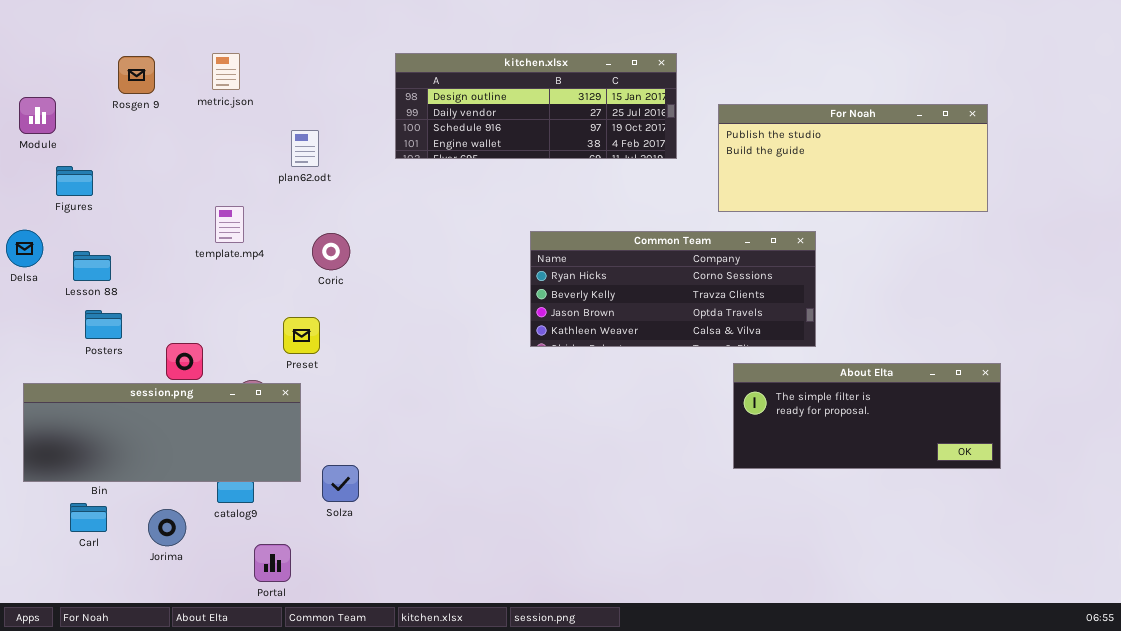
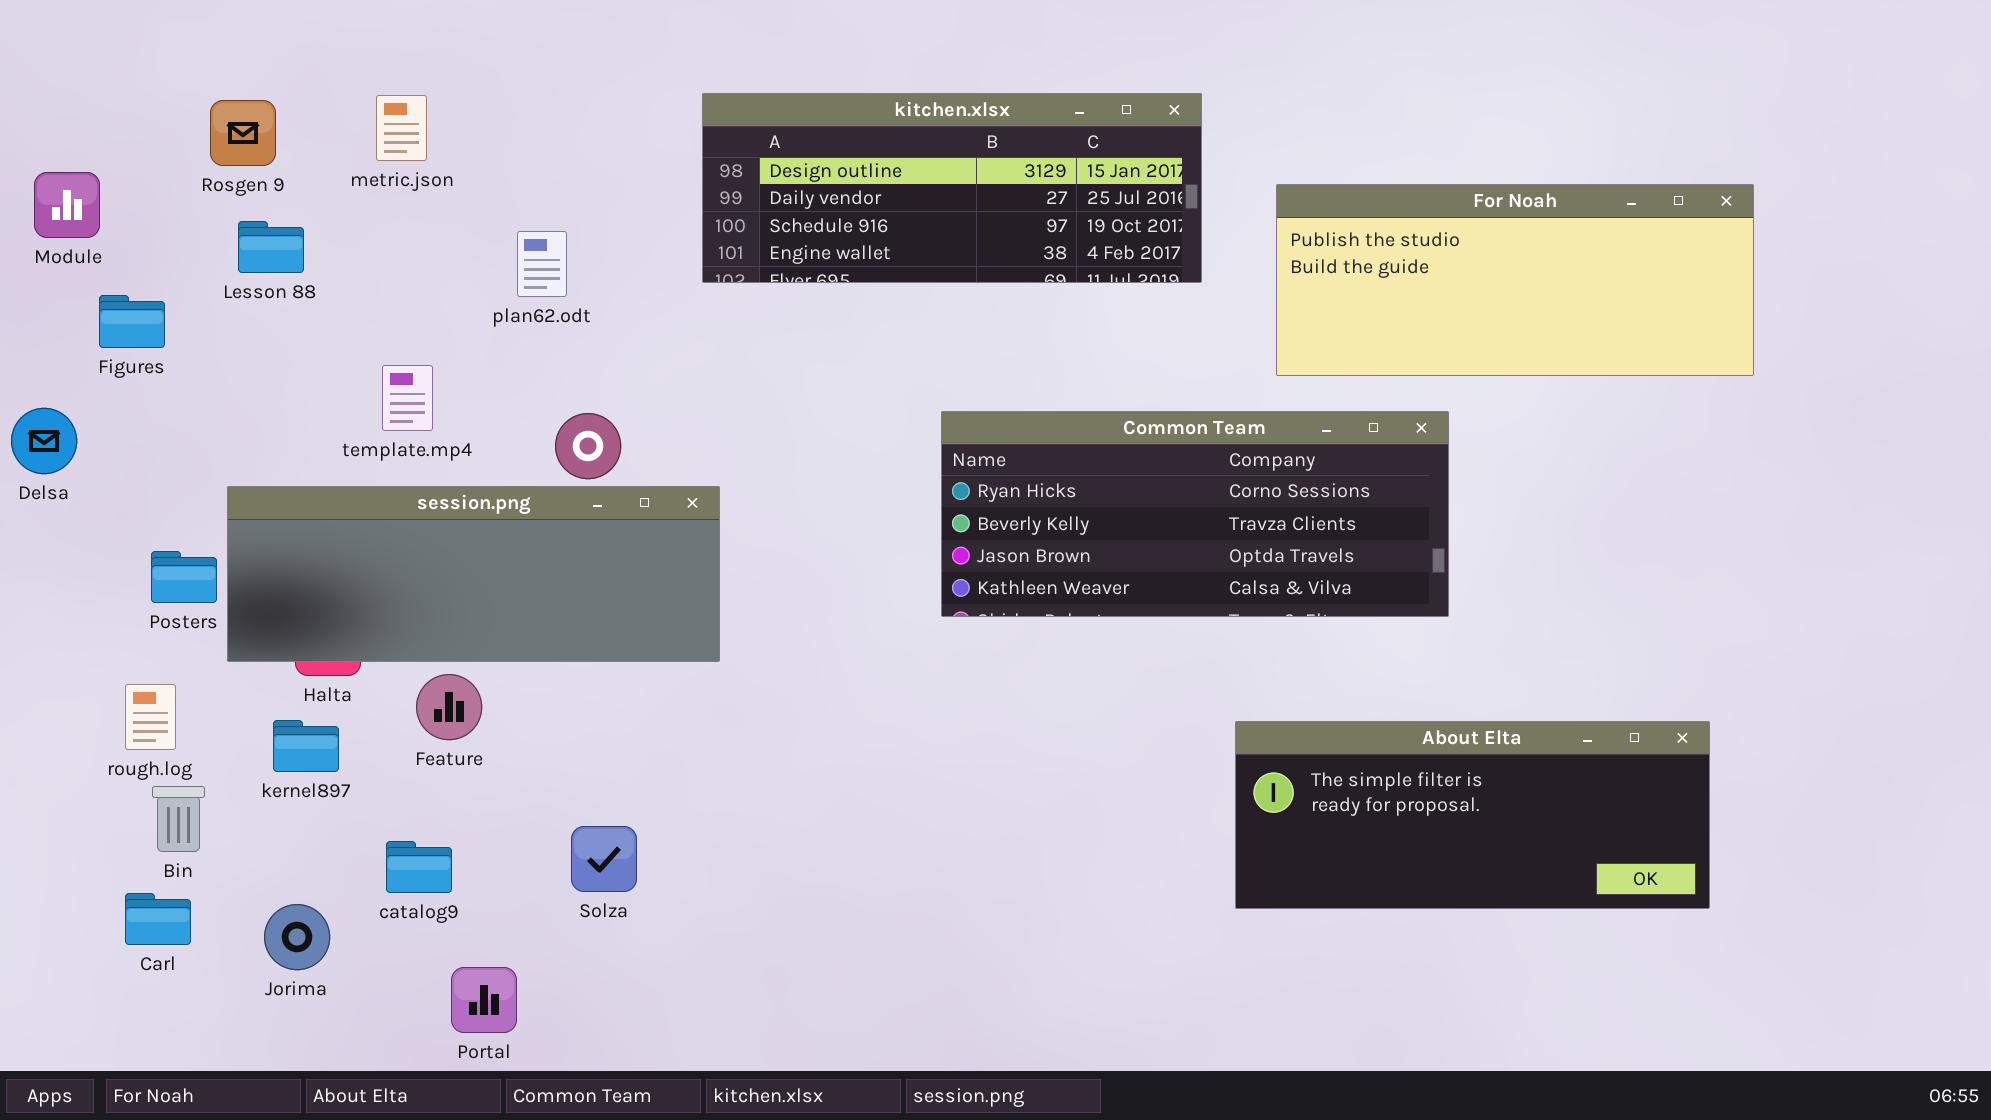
Lesson 88: [73,251,111,281] -> [238,221,304,273], moved
About Elta: [733,363,1001,469] -> [1235,721,1710,909], moved
session.png: [23,383,301,482] -> [227,486,720,662], moved

